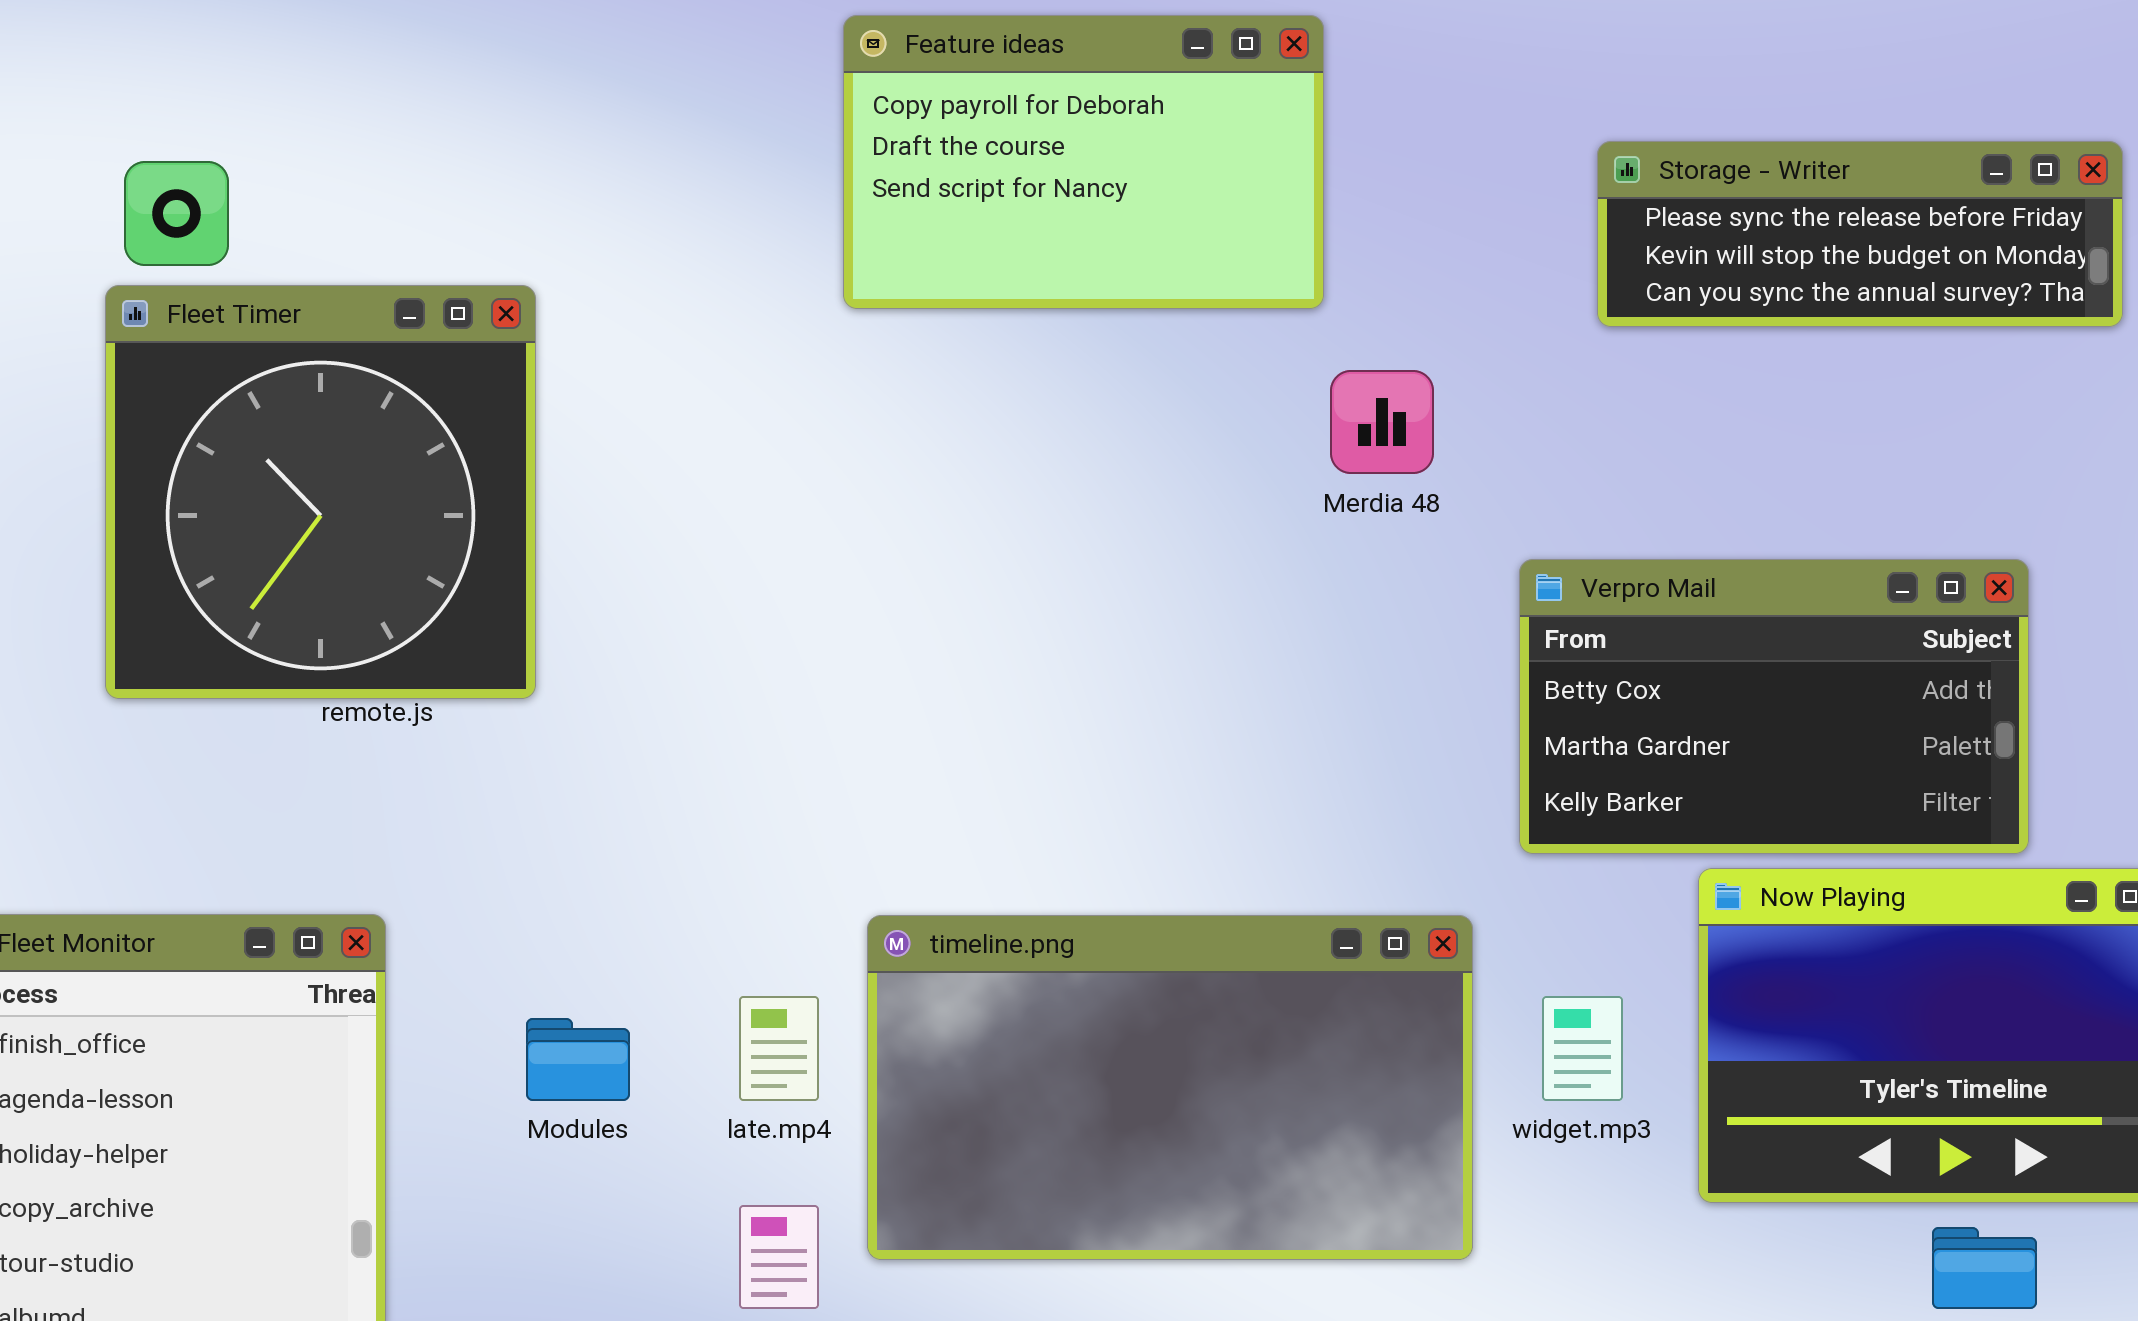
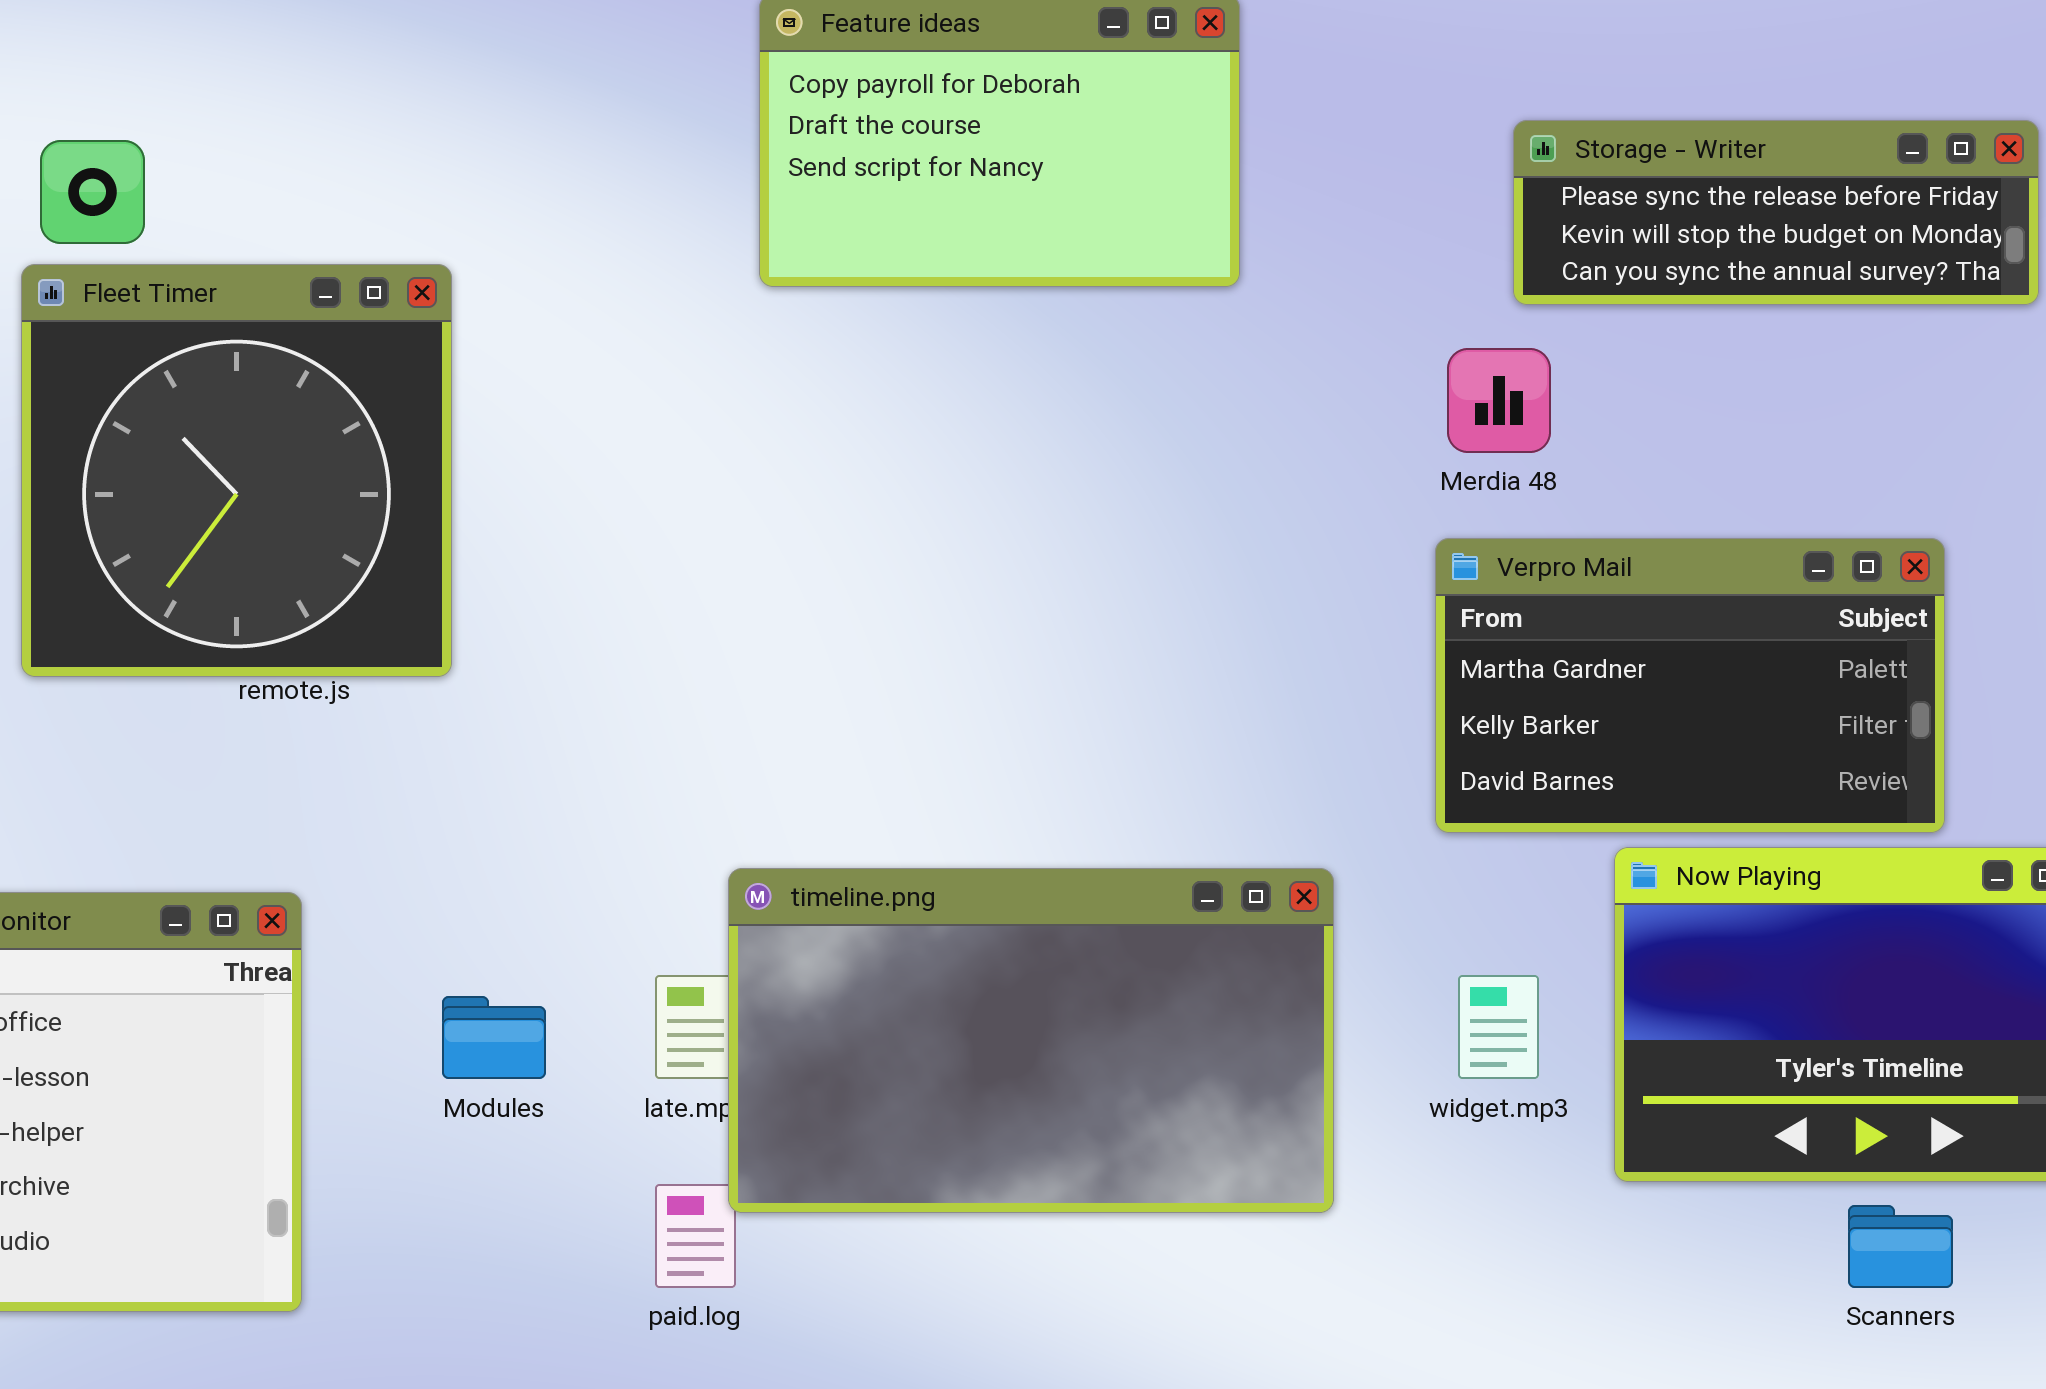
Merdia 48: [1330,370,1434,474] -> [1447,348,1551,453], moved
Verpro Mail: [1519,559,2029,854] -> [1435,538,1945,833], scrolled down 1 row
timeline.png: [867,915,1473,1260] -> [728,868,1334,1213], moved

